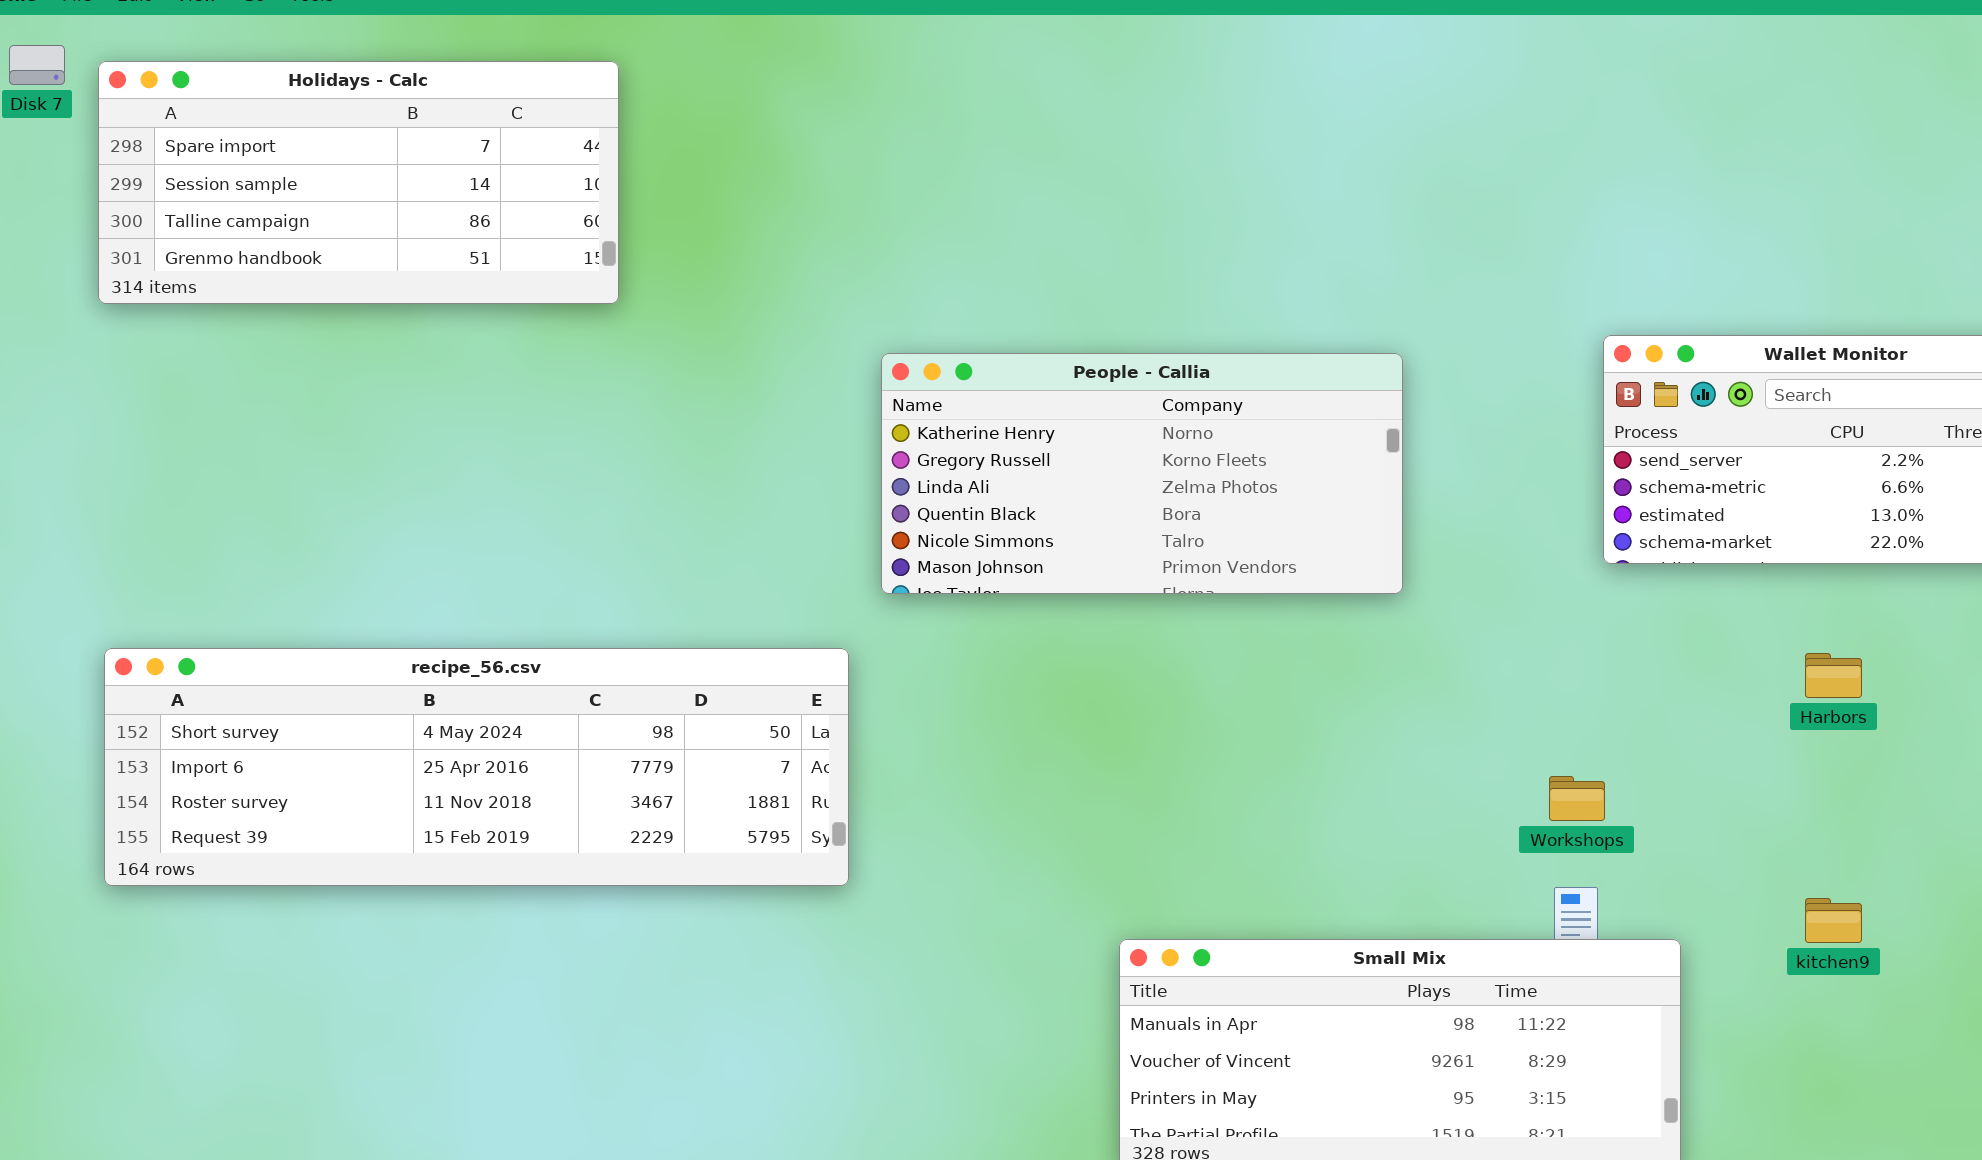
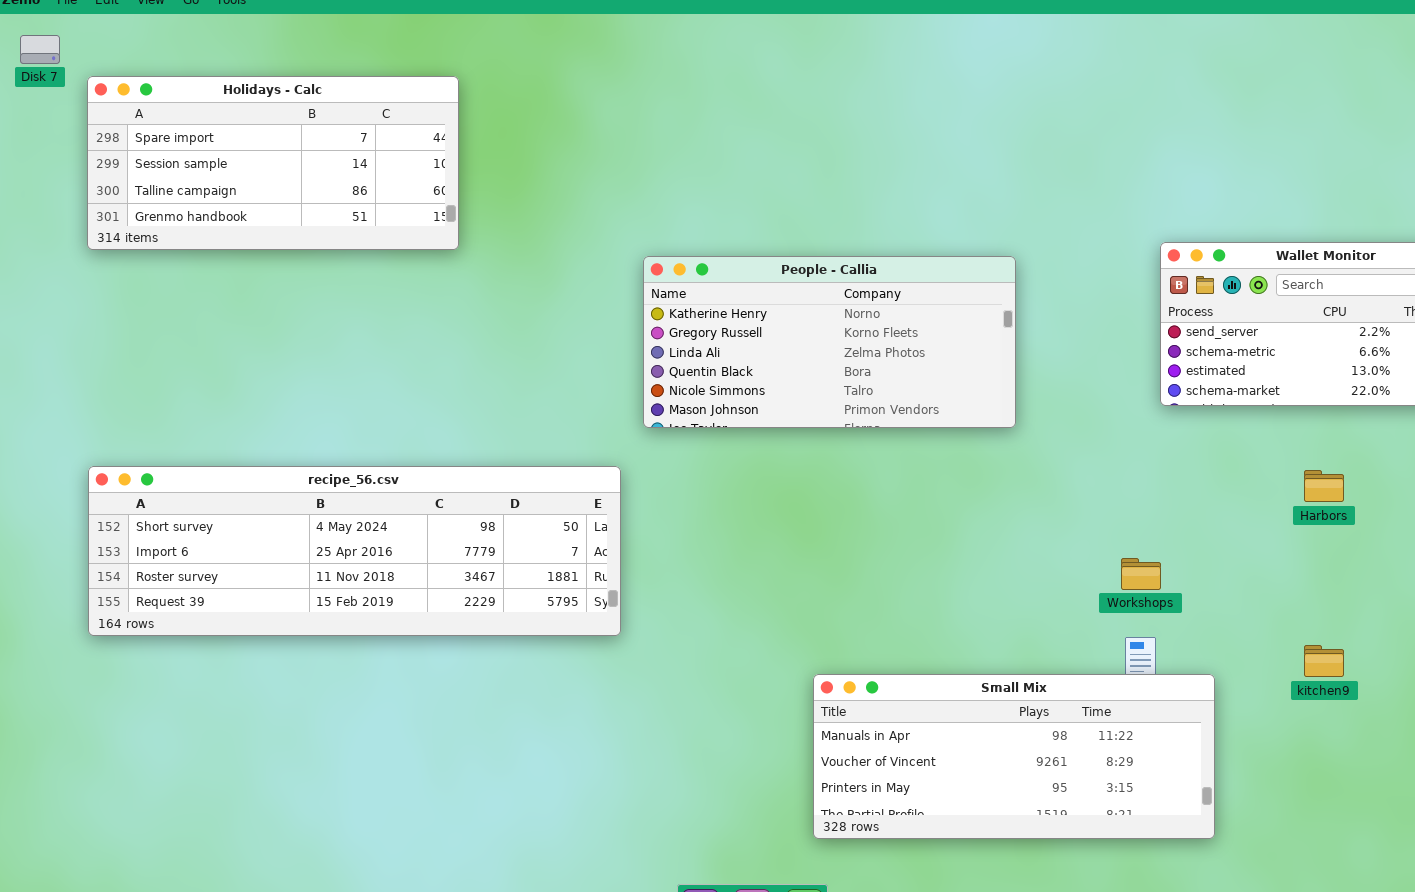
Holidays - Calc: [98,61,619,304] -> [87,76,459,250], moved

